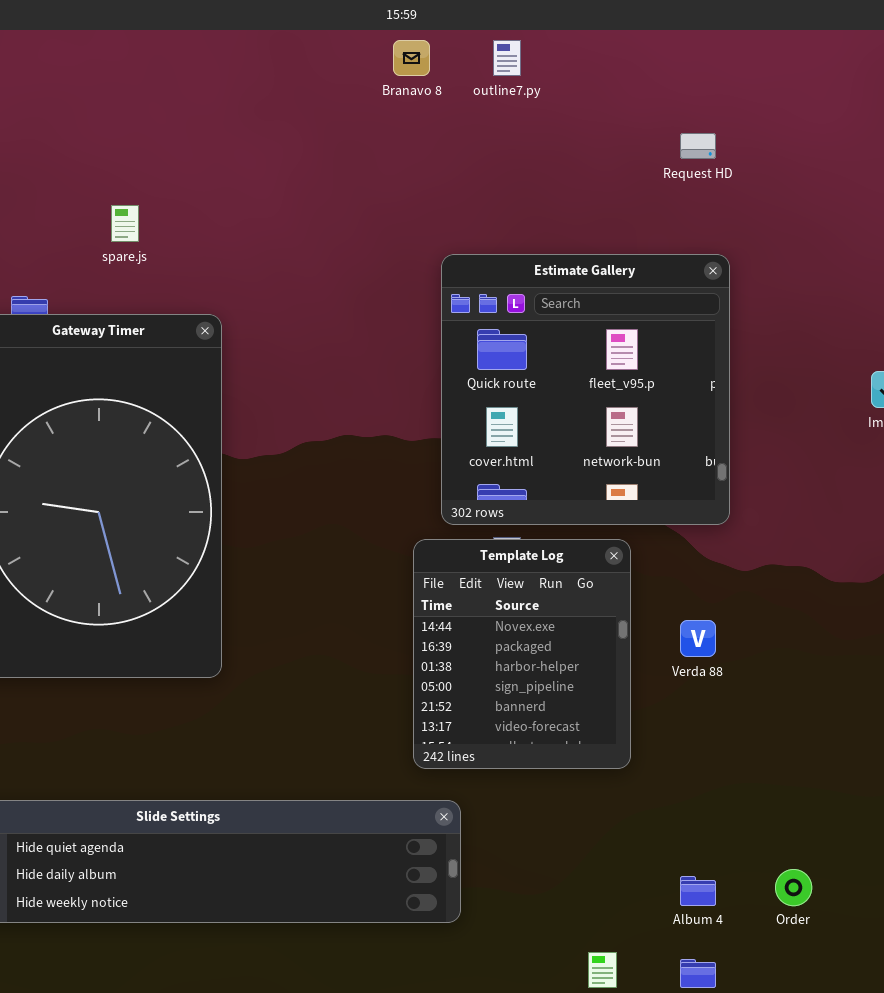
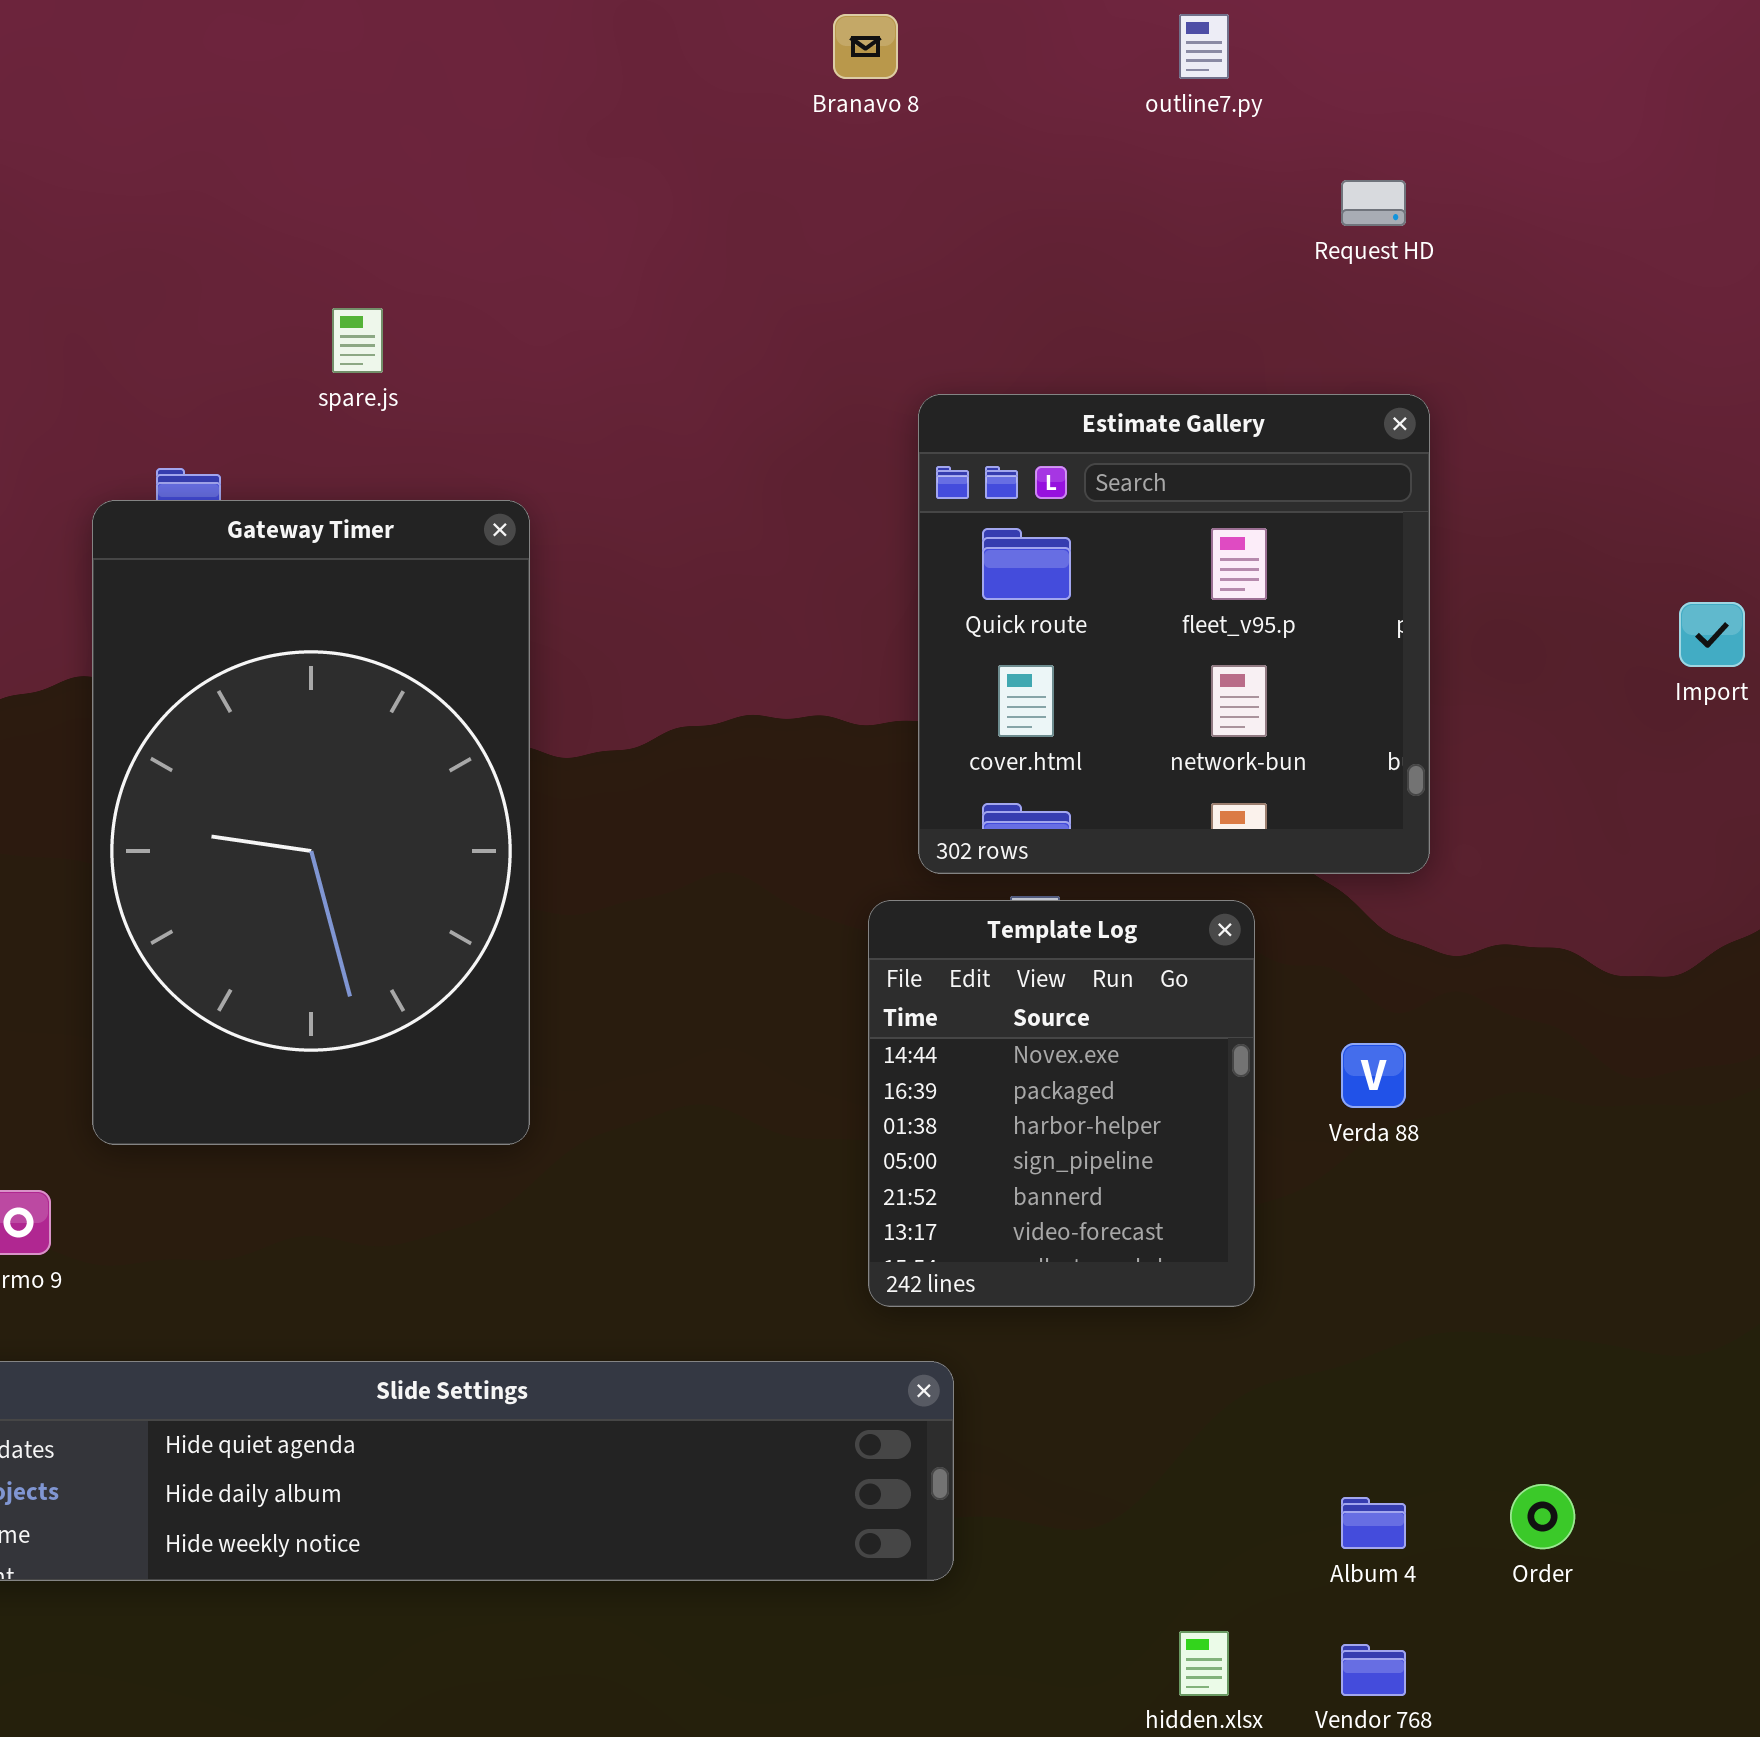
outline7.py: [493,40,521,76] -> [1179,14,1229,79], moved

